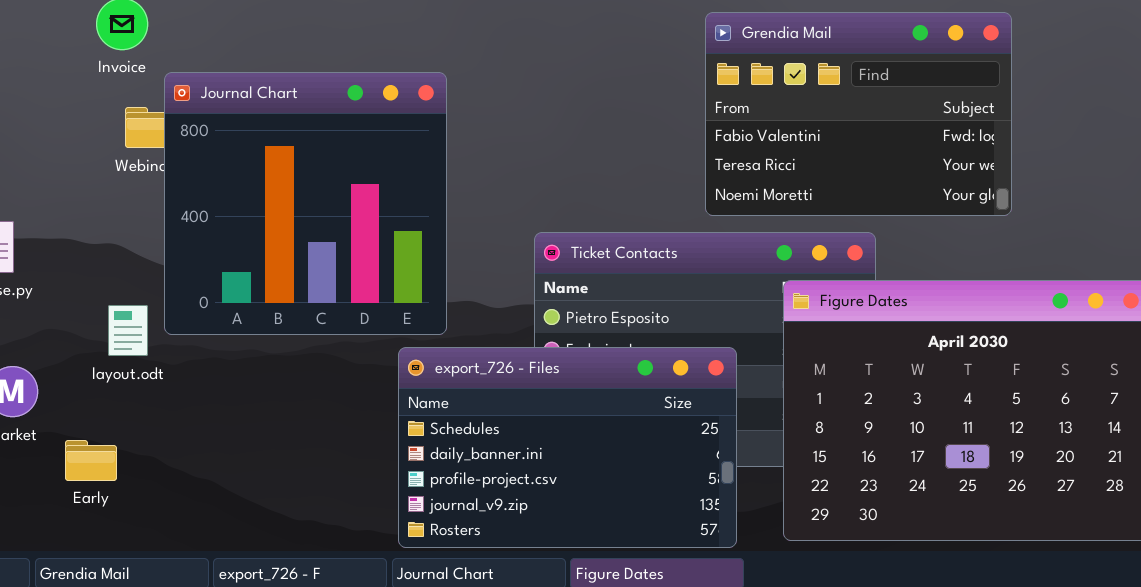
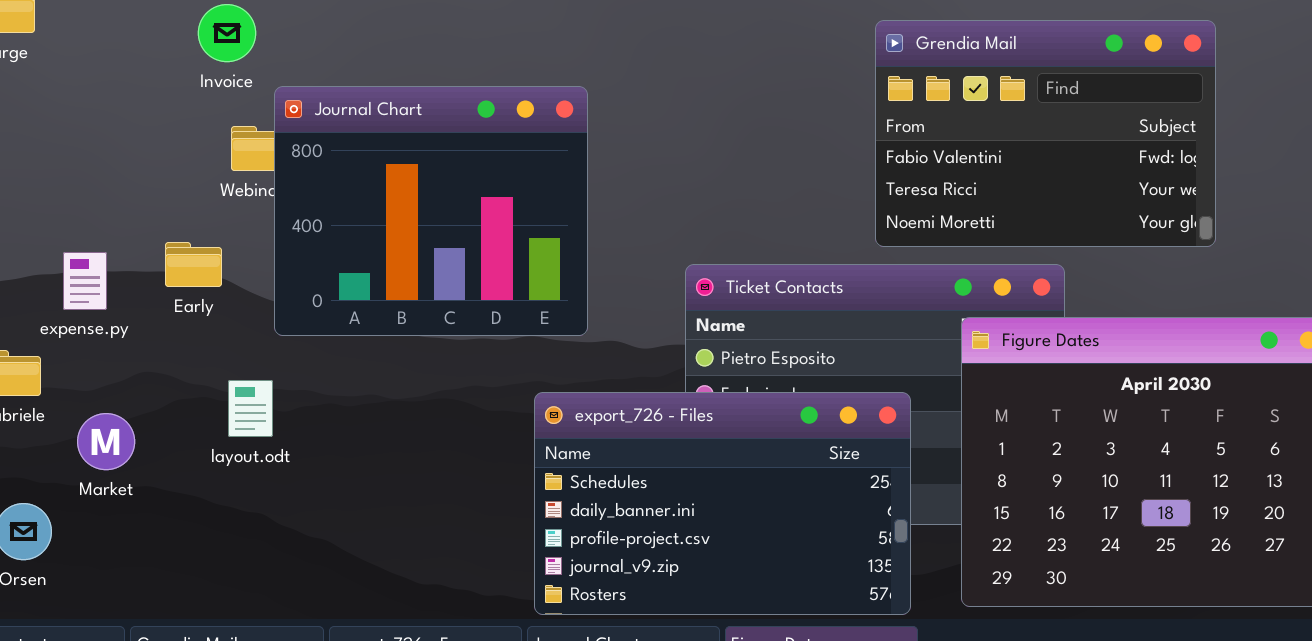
Journal Chart: [164,72,447,335] -> [274,86,588,336], resized
layout.odt: [108,305,148,356] -> [228,380,273,437], moved
Early: [65,440,117,481] -> [165,242,222,287], moved

